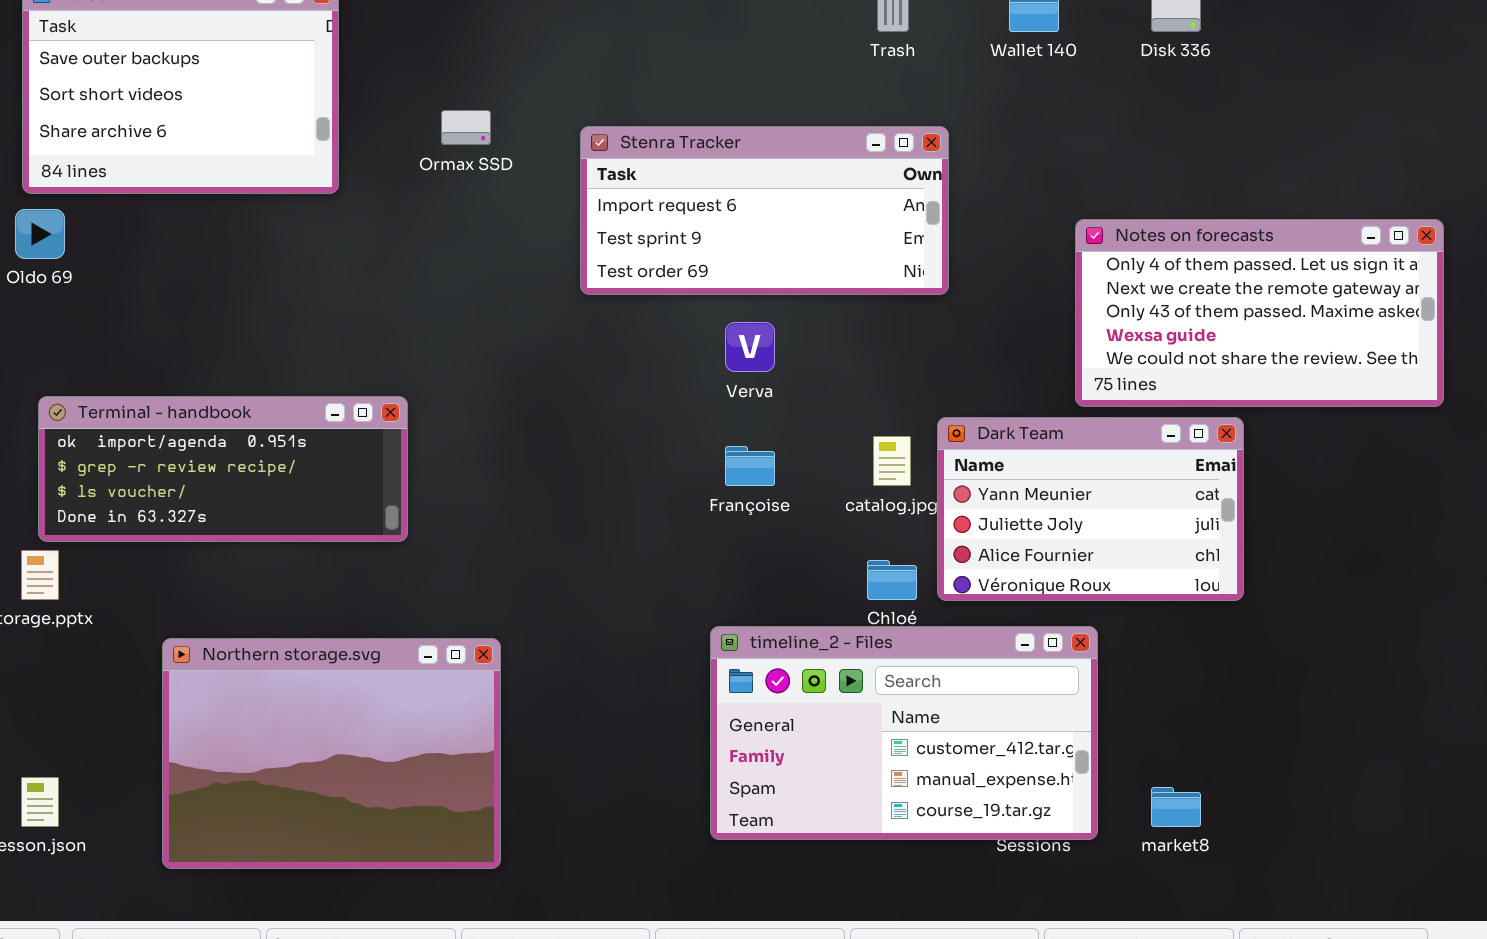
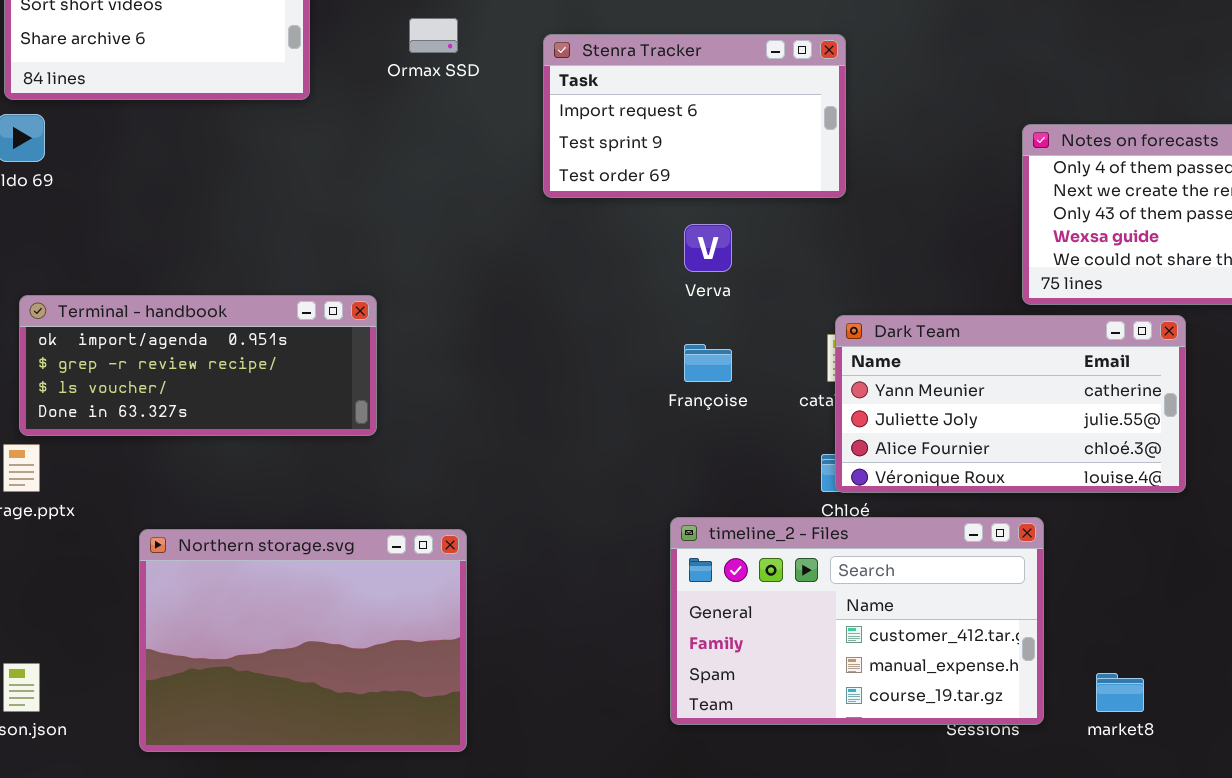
Stenra Tracker: [580,126,949,295] -> [543,34,846,198], resized
Dark Team: [937,417,1244,601] -> [835,315,1186,493], resized

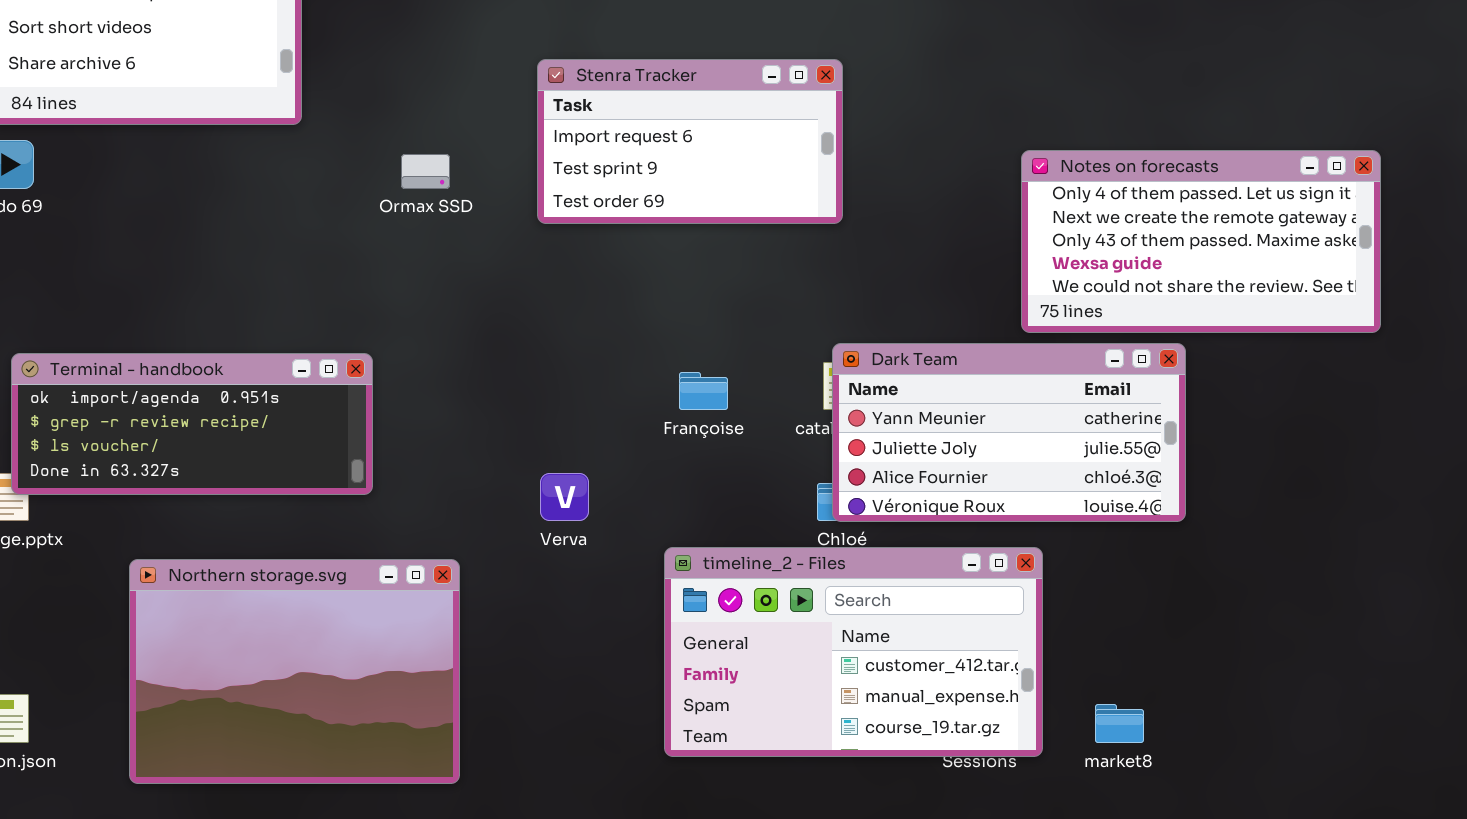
Ormax SSD: [409,18,458,53] -> [401,154,450,189], moved
Verva: [684,224,732,272] -> [540,473,589,521], moved
Terminal - handbook: [19,295,377,436] -> [11,353,373,495], moved

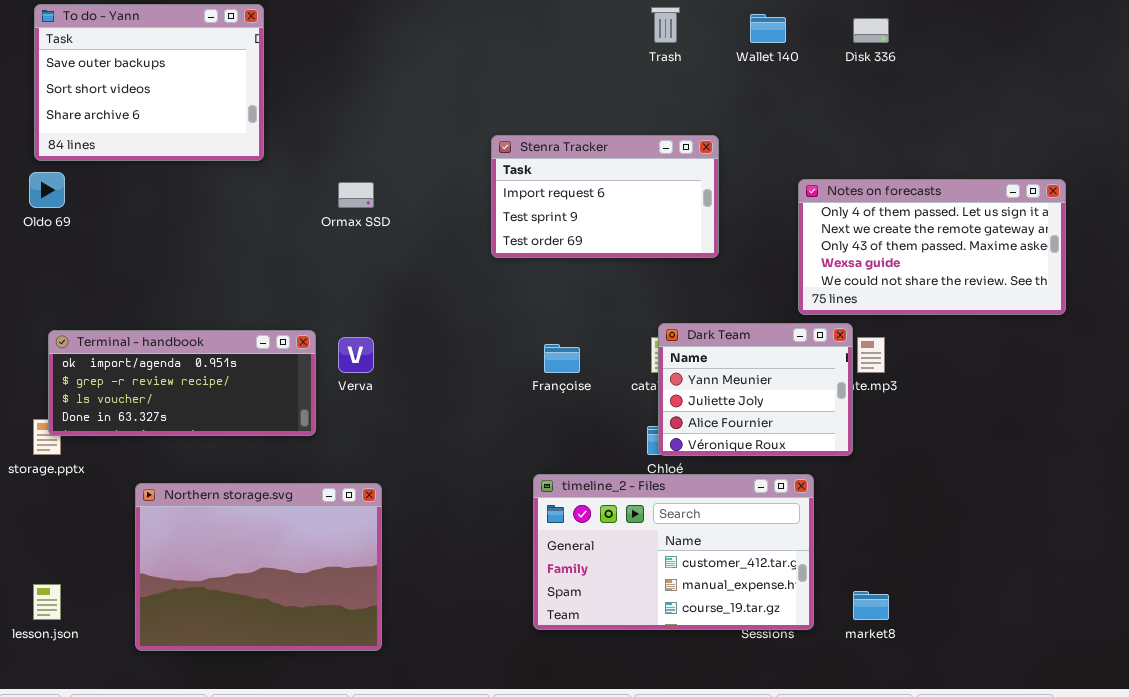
Stenra Tracker: [537,59,843,224] -> [491,135,719,258], moved
Dark Team: [832,343,1186,522] -> [658,323,853,456], resized
Verva: [540,473,589,521] -> [338,337,374,373], moved

